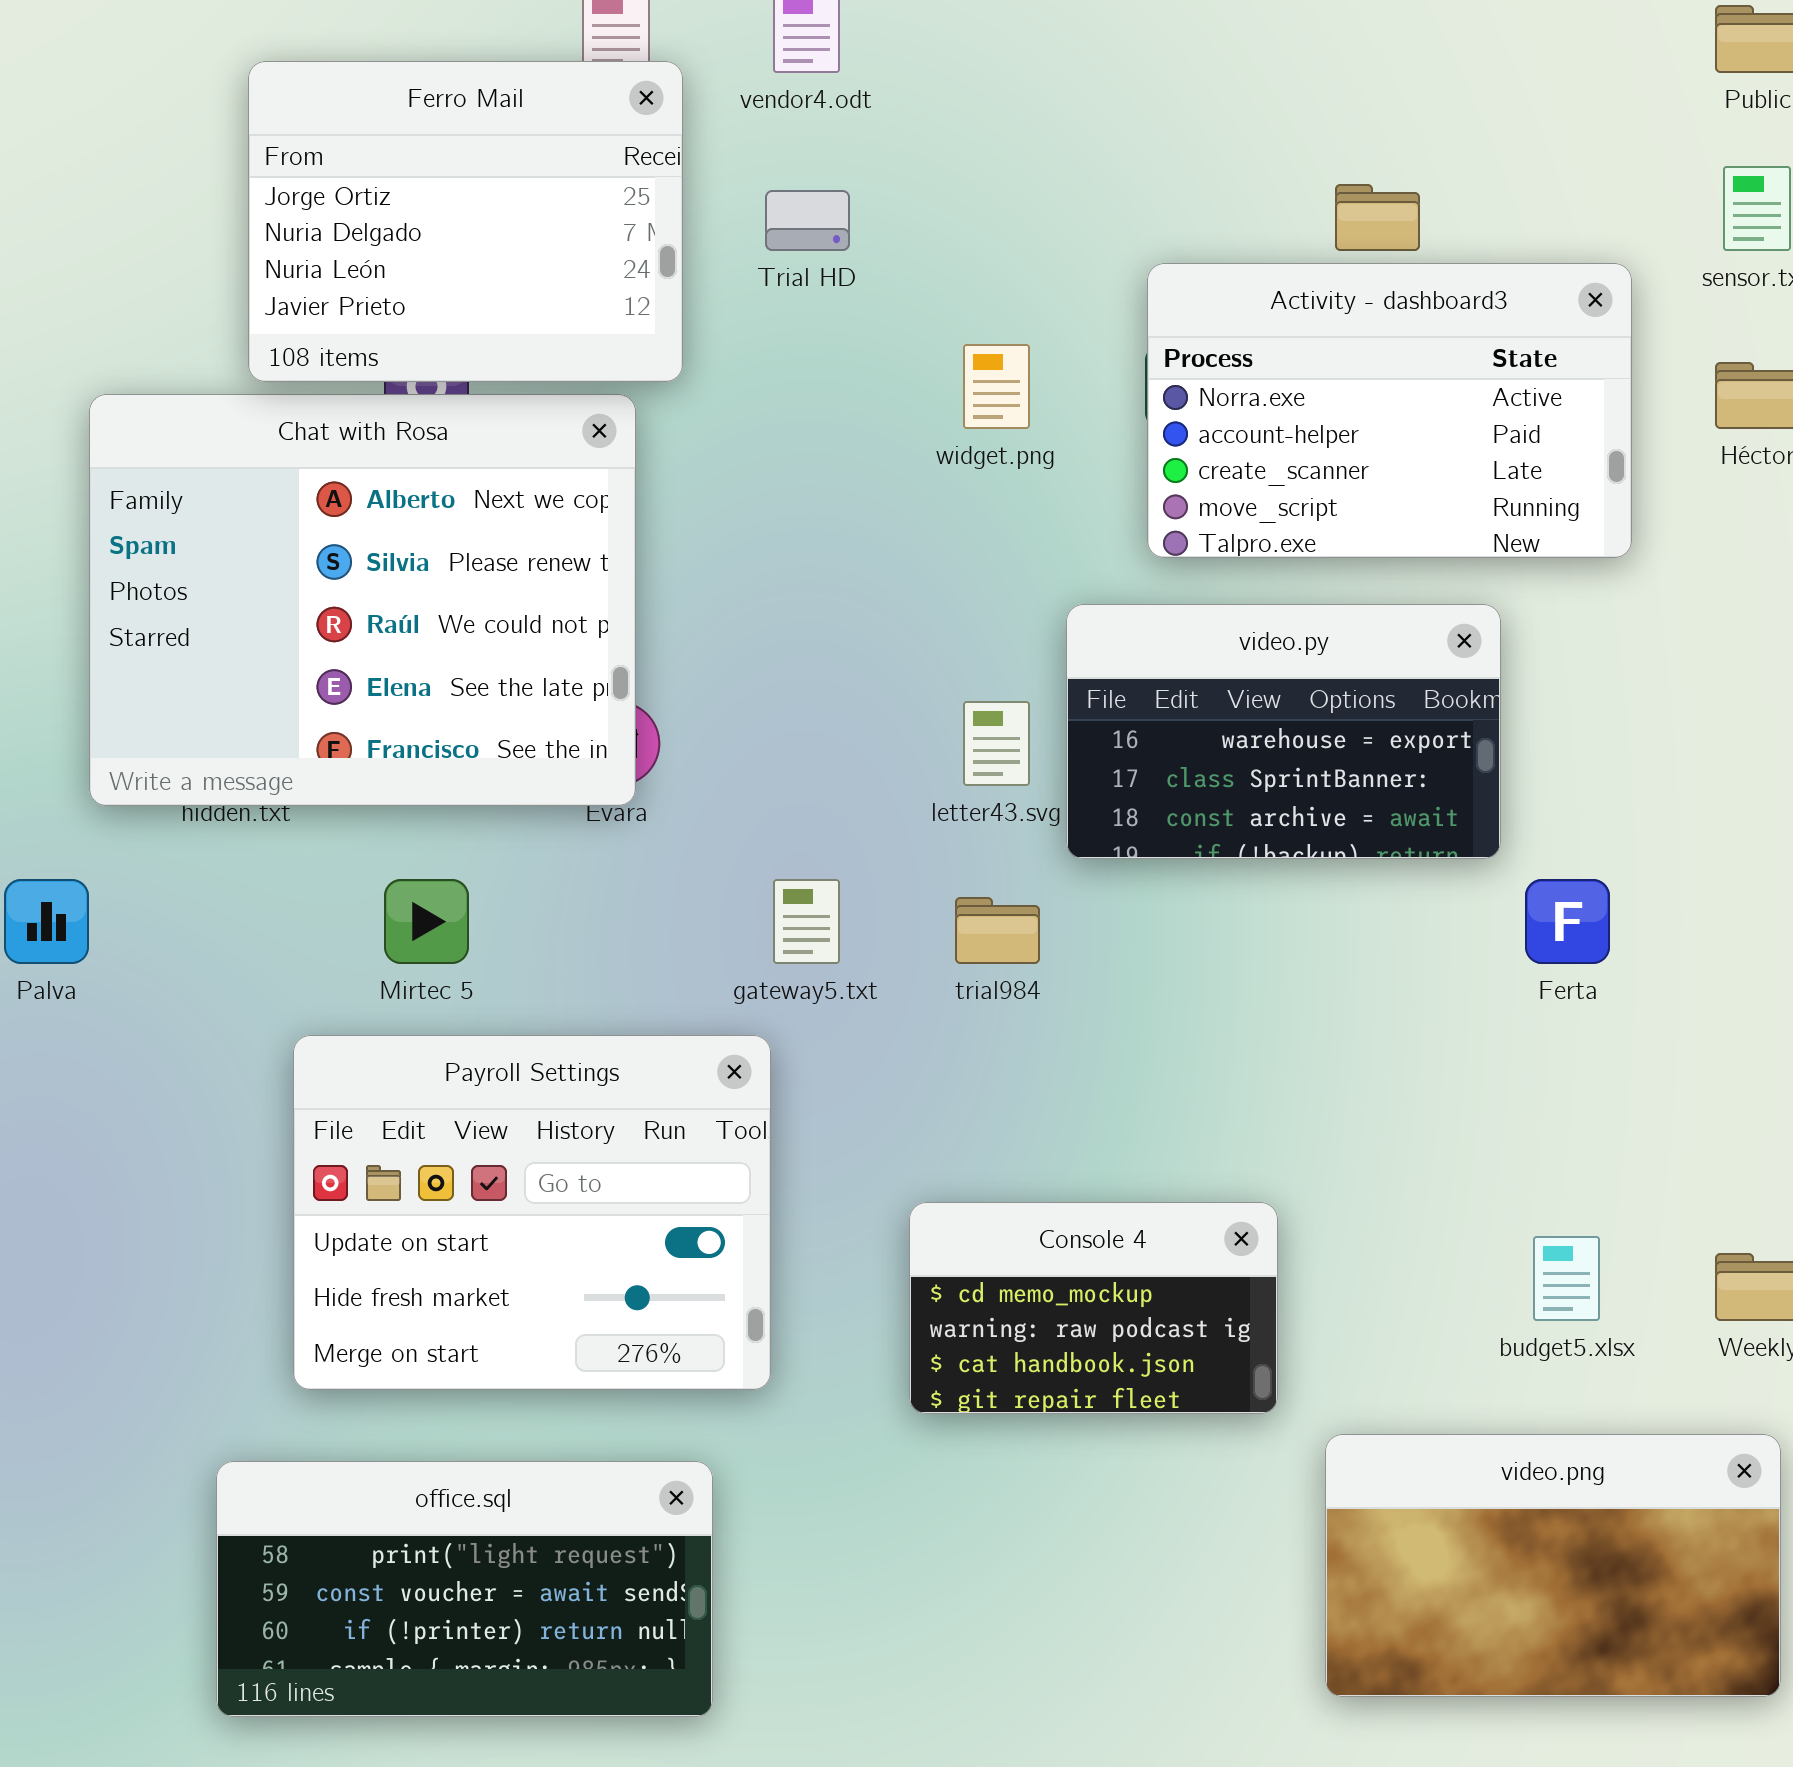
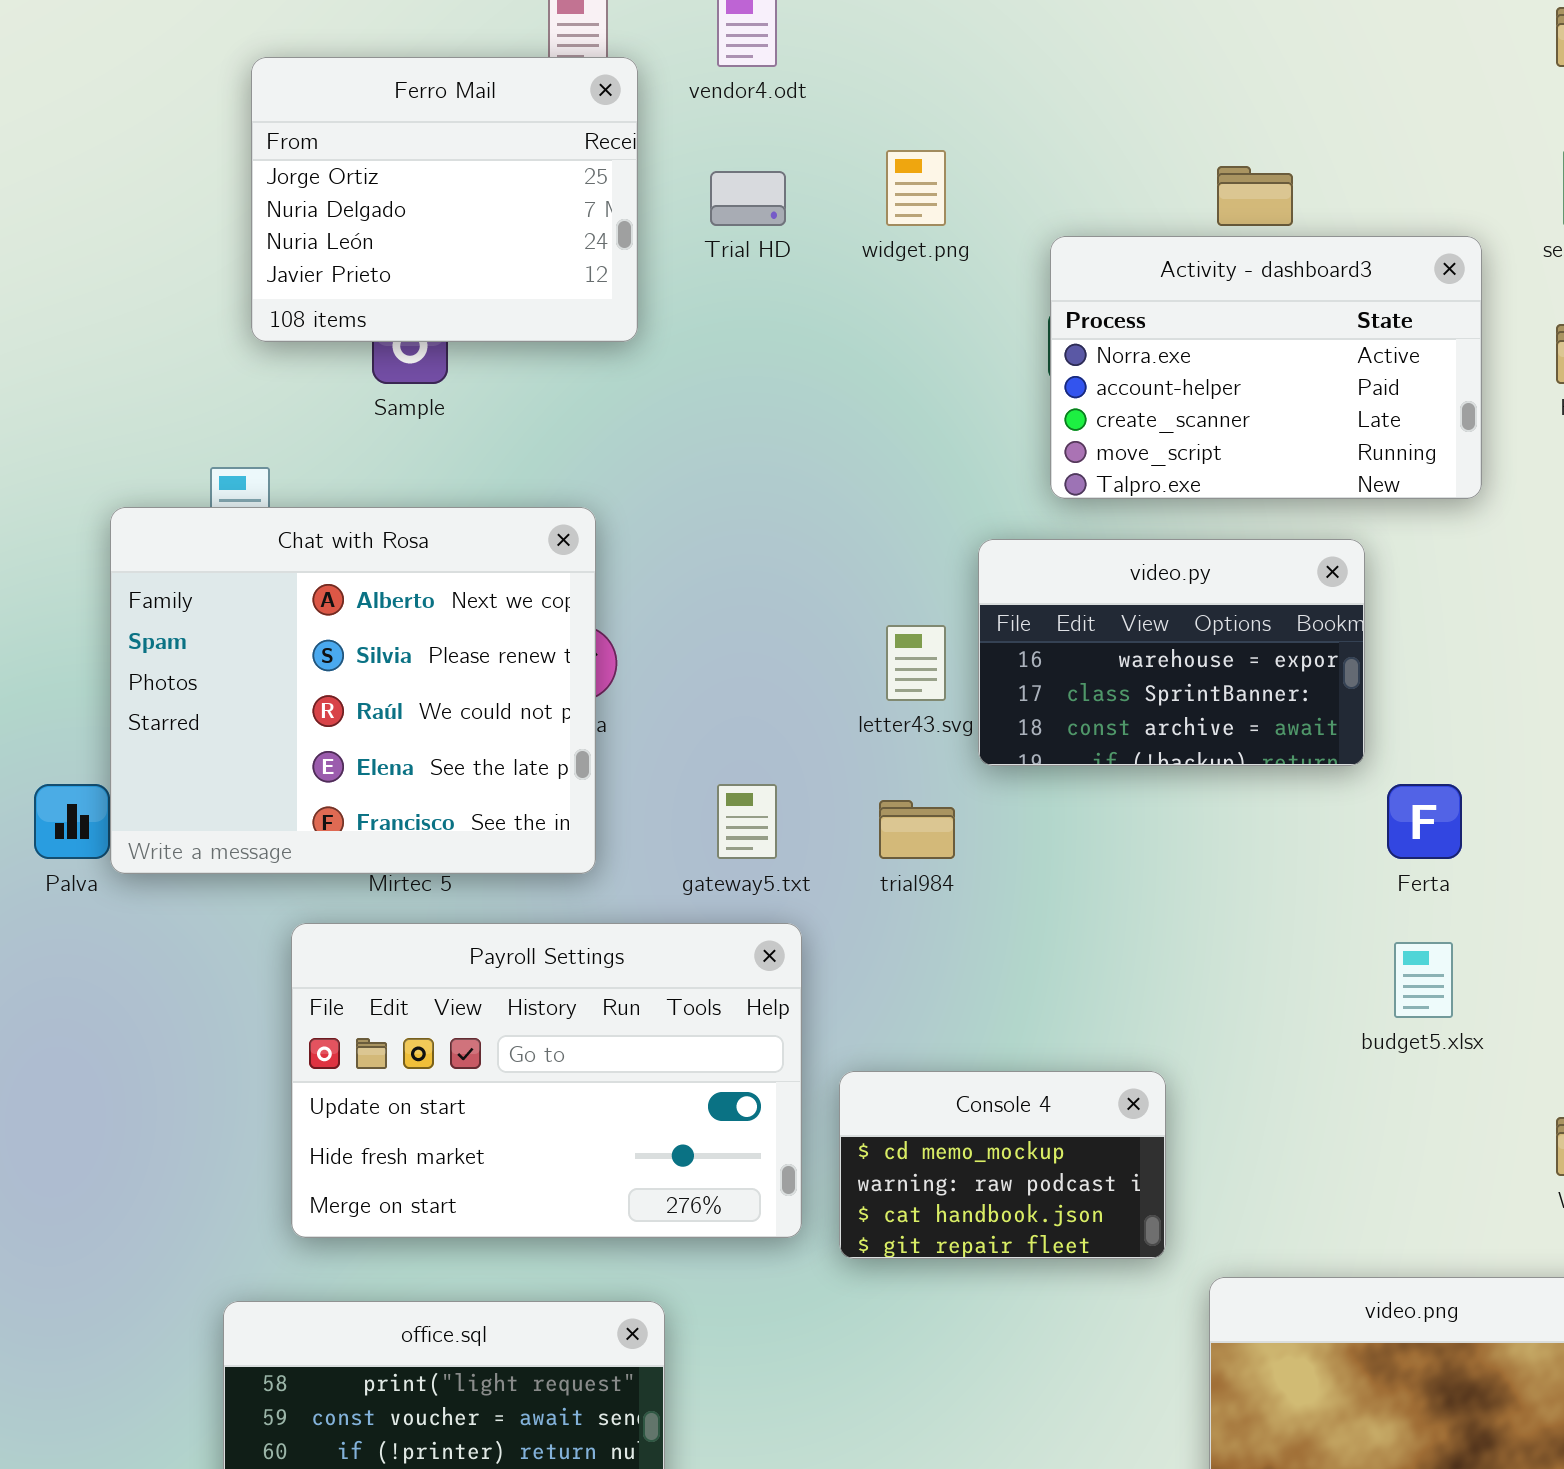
widget.png: [963,344,1030,429] -> [886,150,946,226], moved
Chat with Rosa: [89,394,636,806] -> [110,507,596,874], moved
Payroll Settings: [293,1035,771,1390] -> [291,923,802,1238], resized
budget5.xlsx: [1533,1236,1600,1321] -> [1394,942,1453,1018], moved

